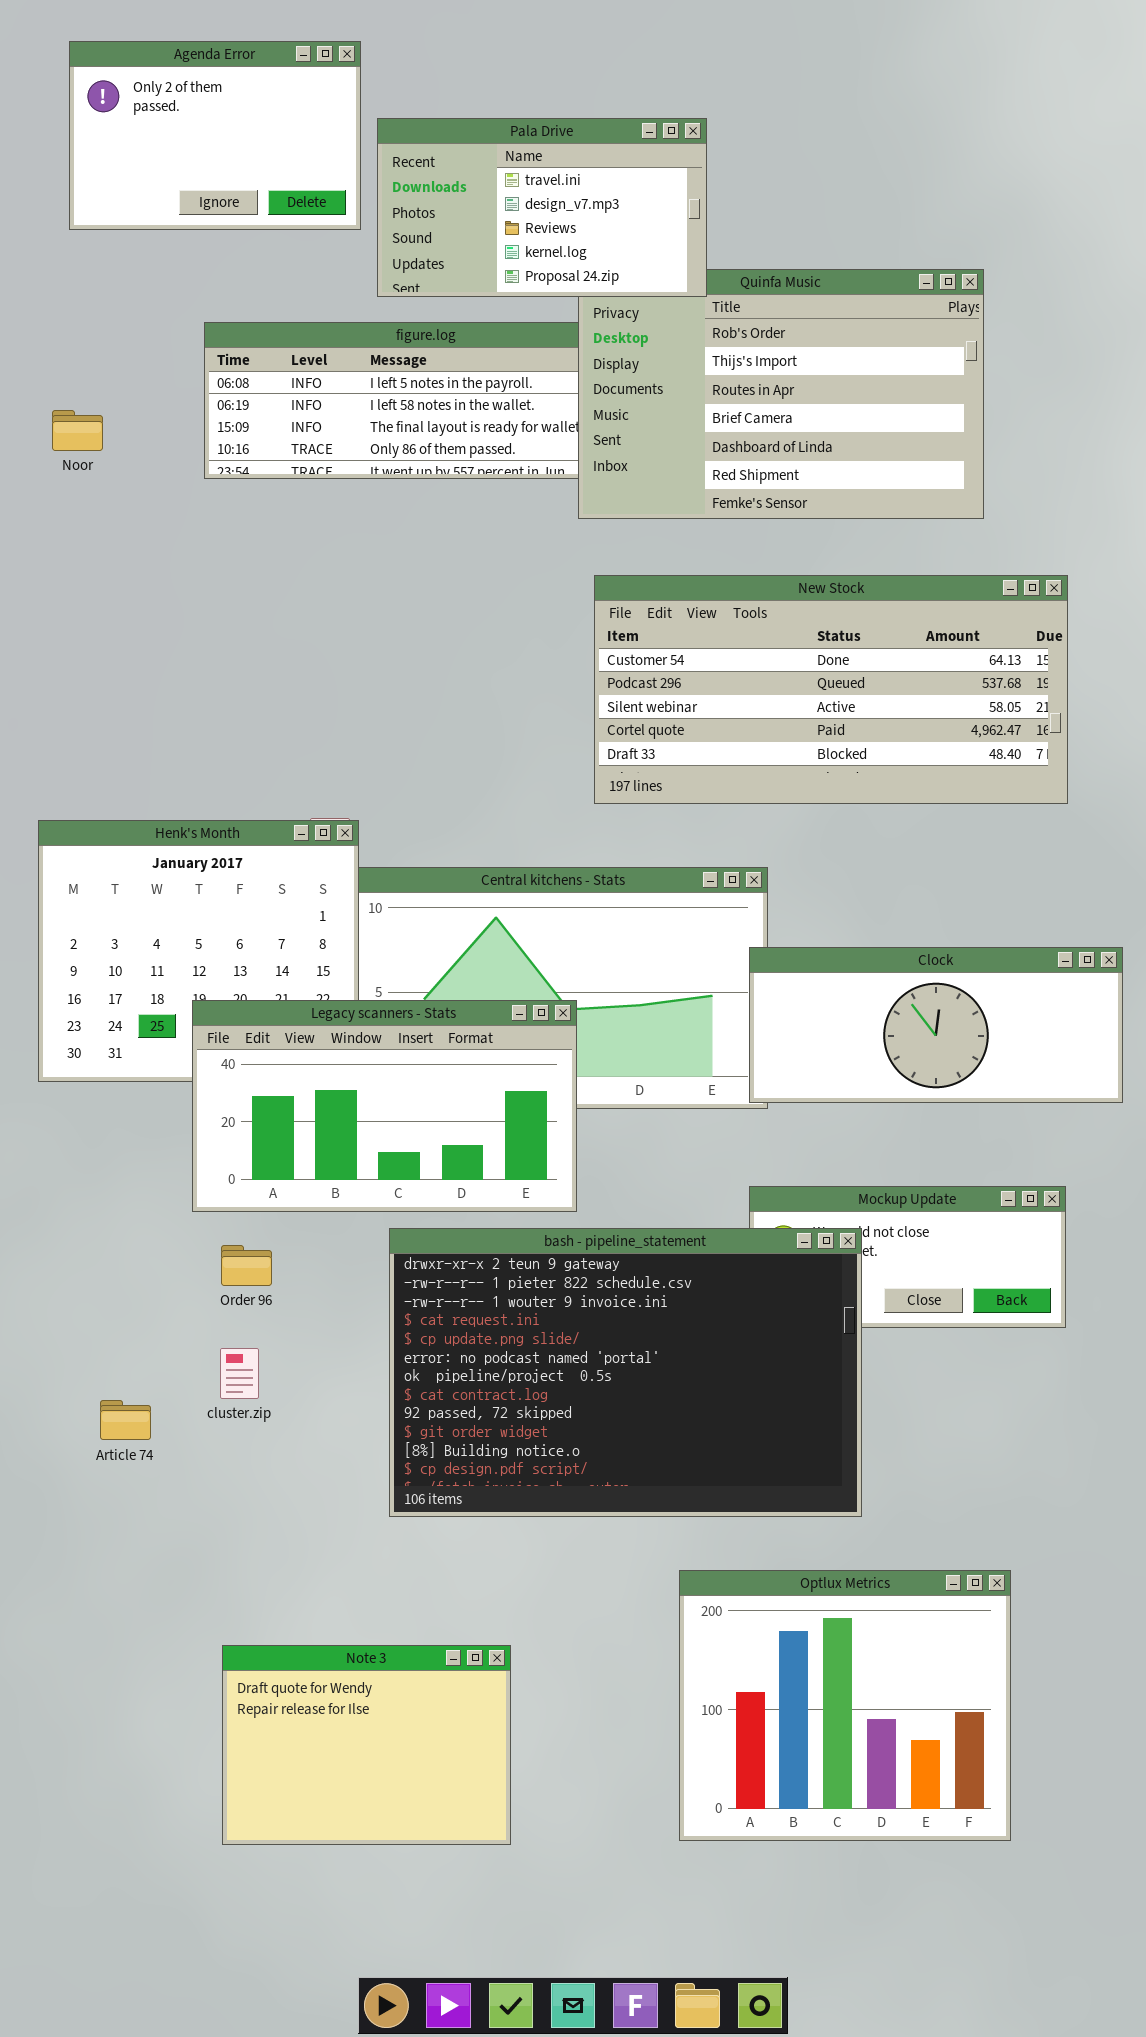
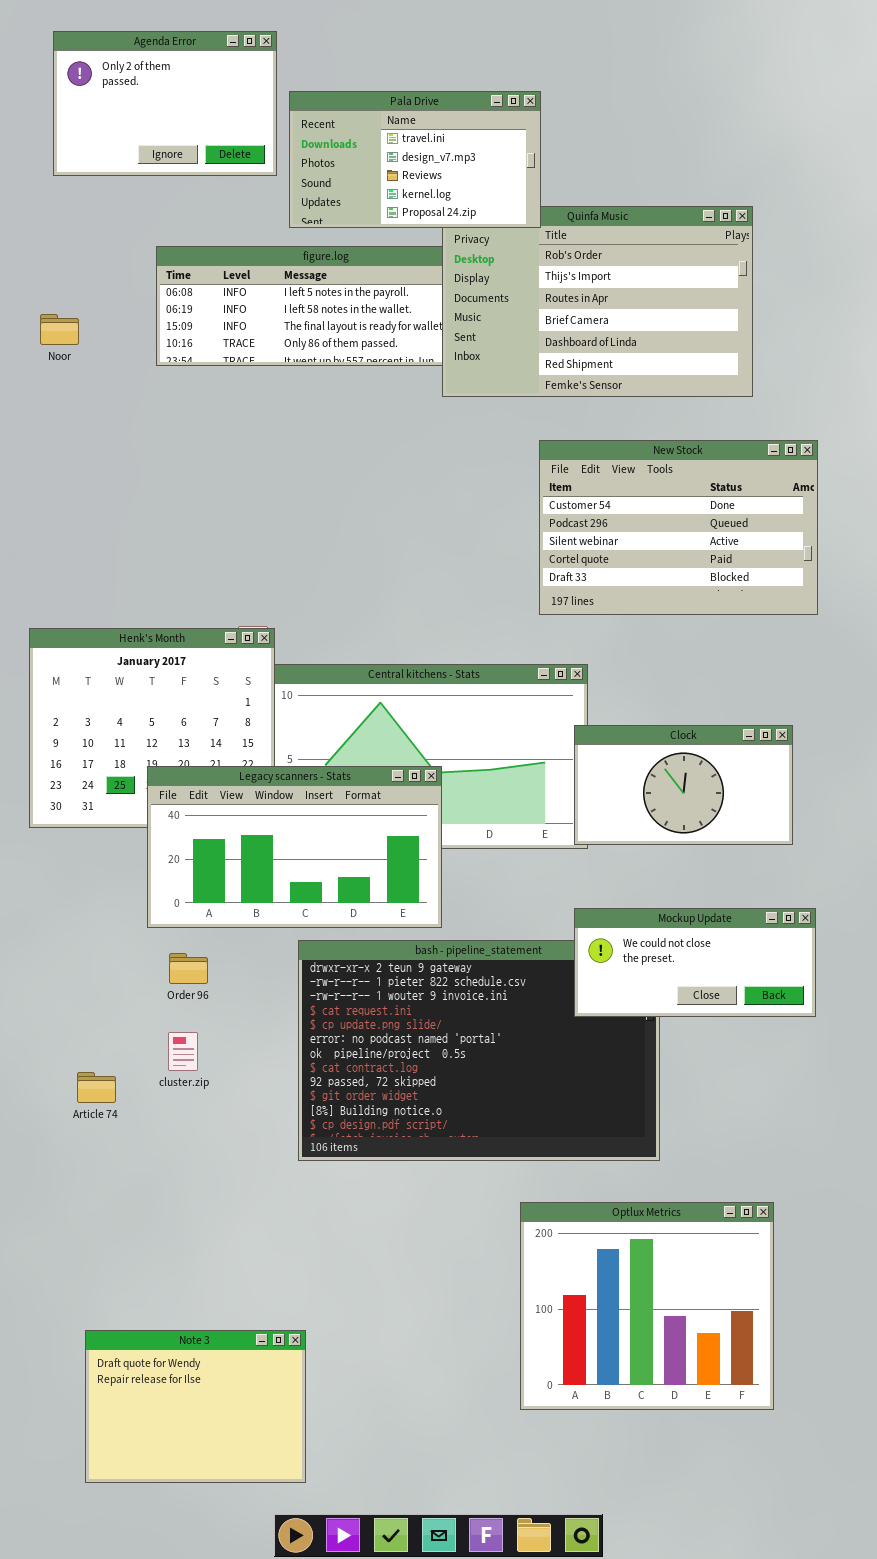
New Stock: [594,575,1068,804] -> [539,440,818,615], resized
Clock: [749,947,1123,1103] -> [574,725,793,845], resized
Mockup Update: [749,1186,1066,1328] -> [574,908,816,1017], raised
Note 3: [222,1645,511,1845] -> [85,1330,306,1483], moved

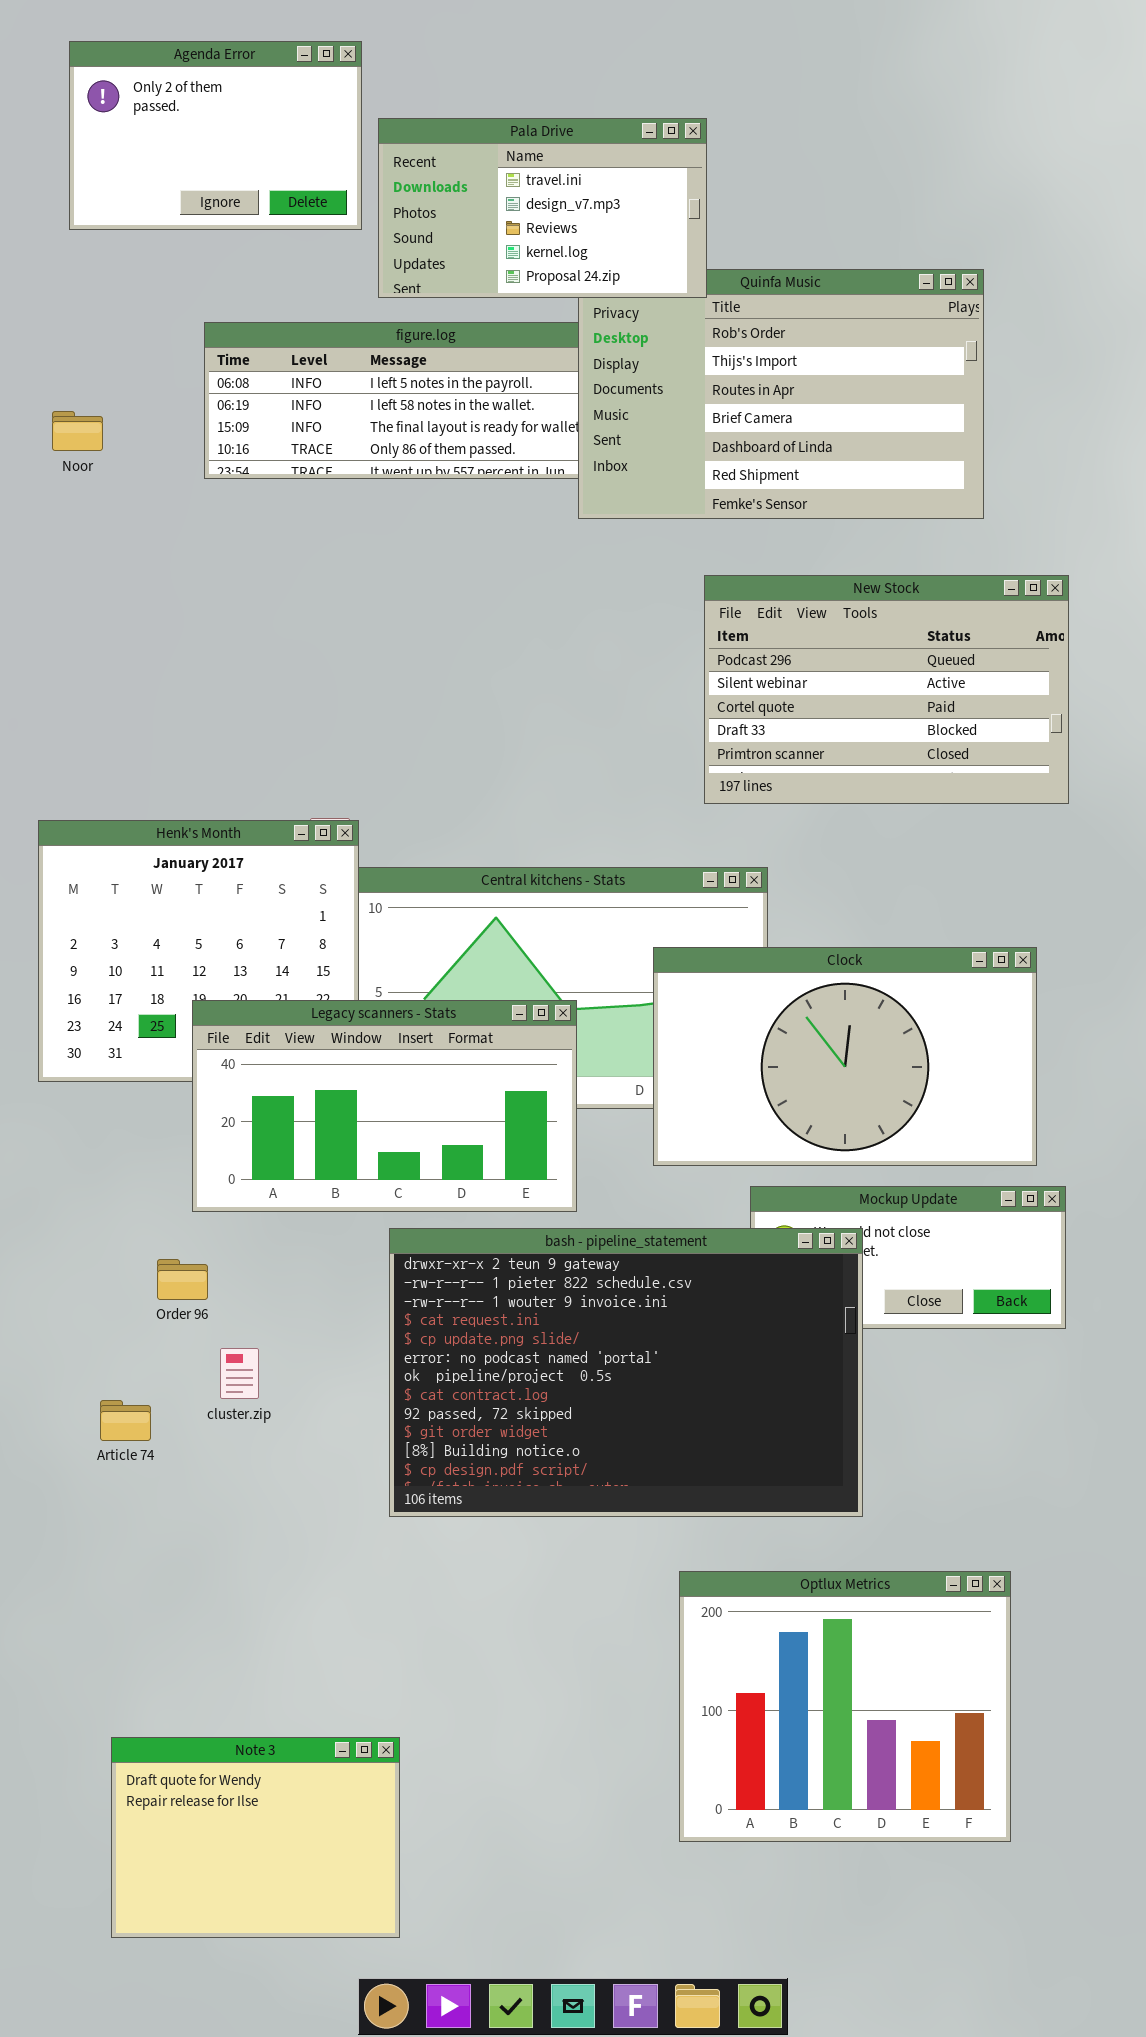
New Stock: [539,440,818,615] -> [704,575,1069,804], scrolled down 1 row
Clock: [574,725,793,845] -> [653,947,1037,1166], resized
bash - pipeline_statement: [298,940,660,1161] -> [389,1228,863,1517], raised
Order 96: [169,953,208,984] -> [157,1259,208,1300], moved

